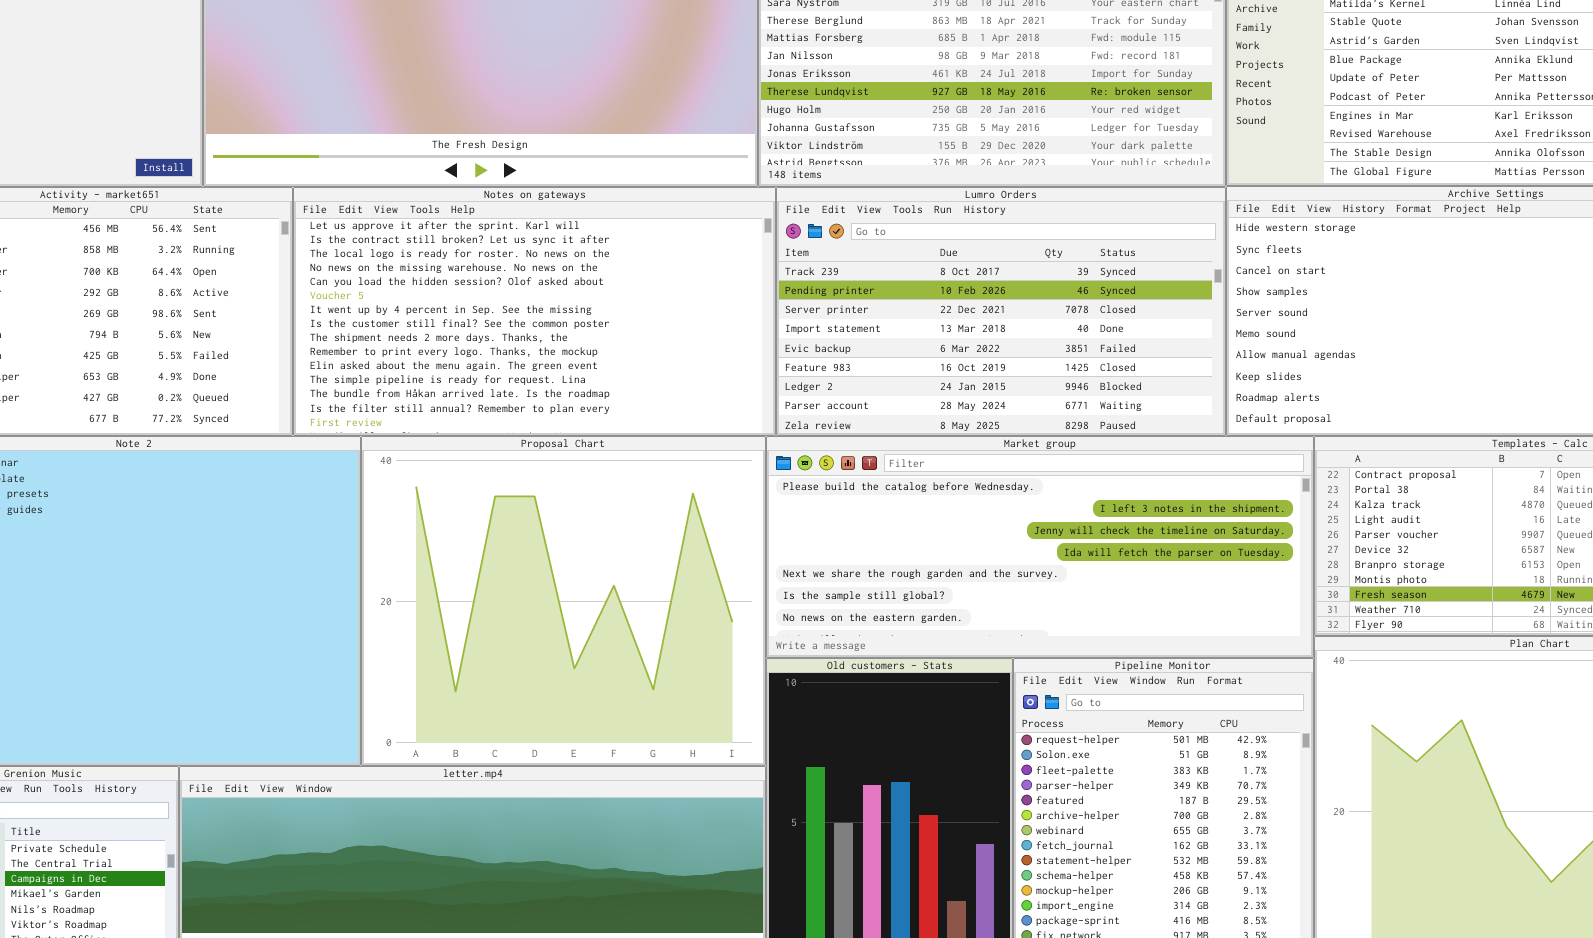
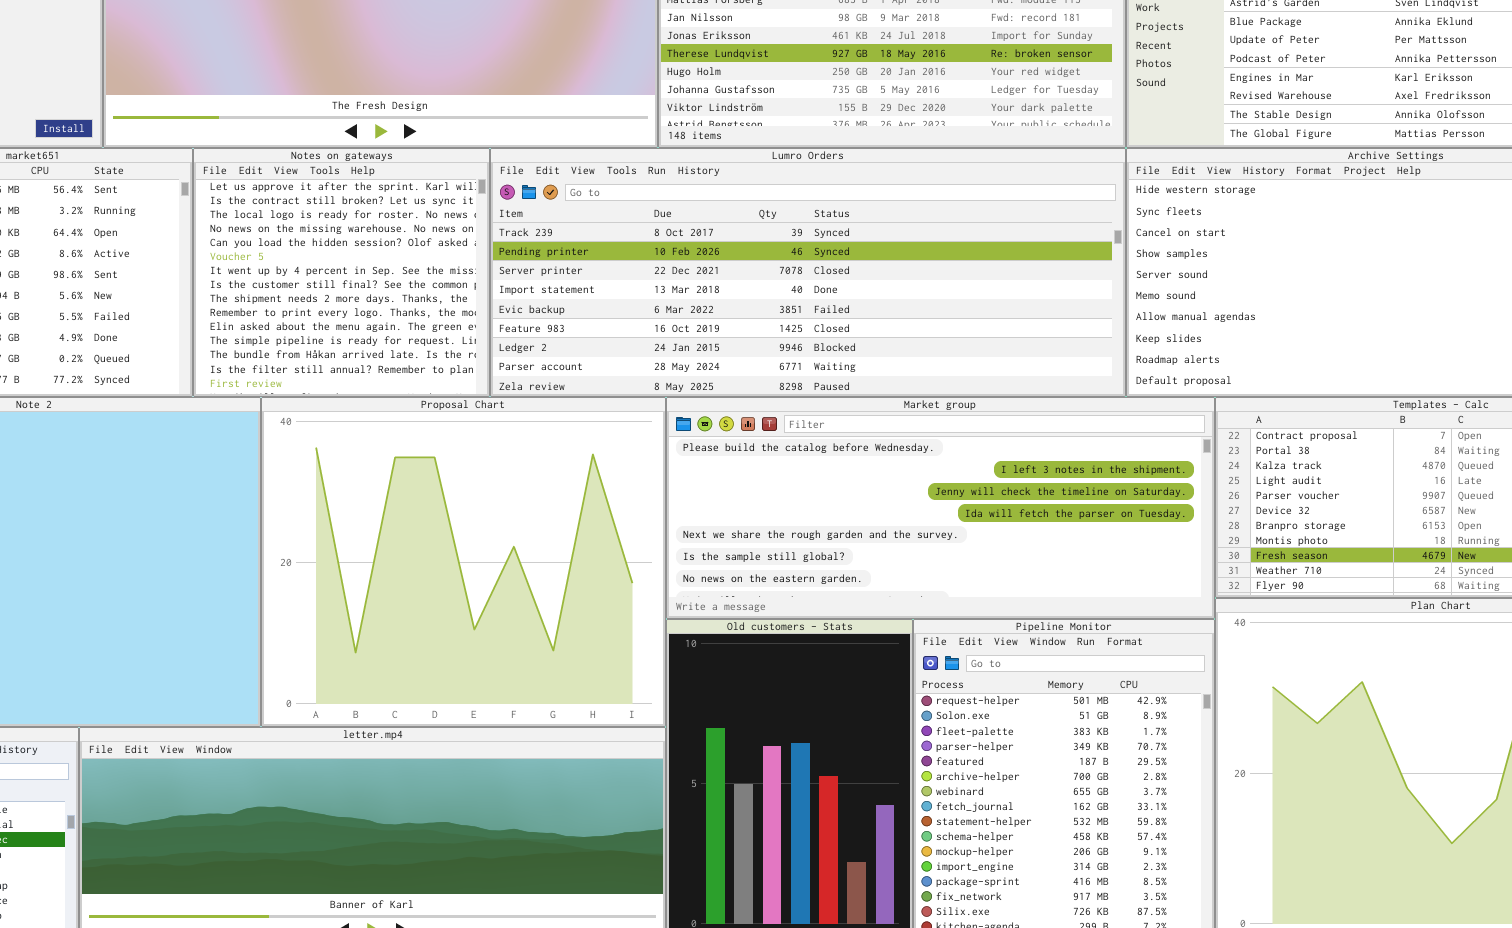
Notes on gateways: [293,187,776,436] -> [193,148,490,397], resized
Lumro Orders: [776,187,1226,436] -> [490,148,1126,397], resized

